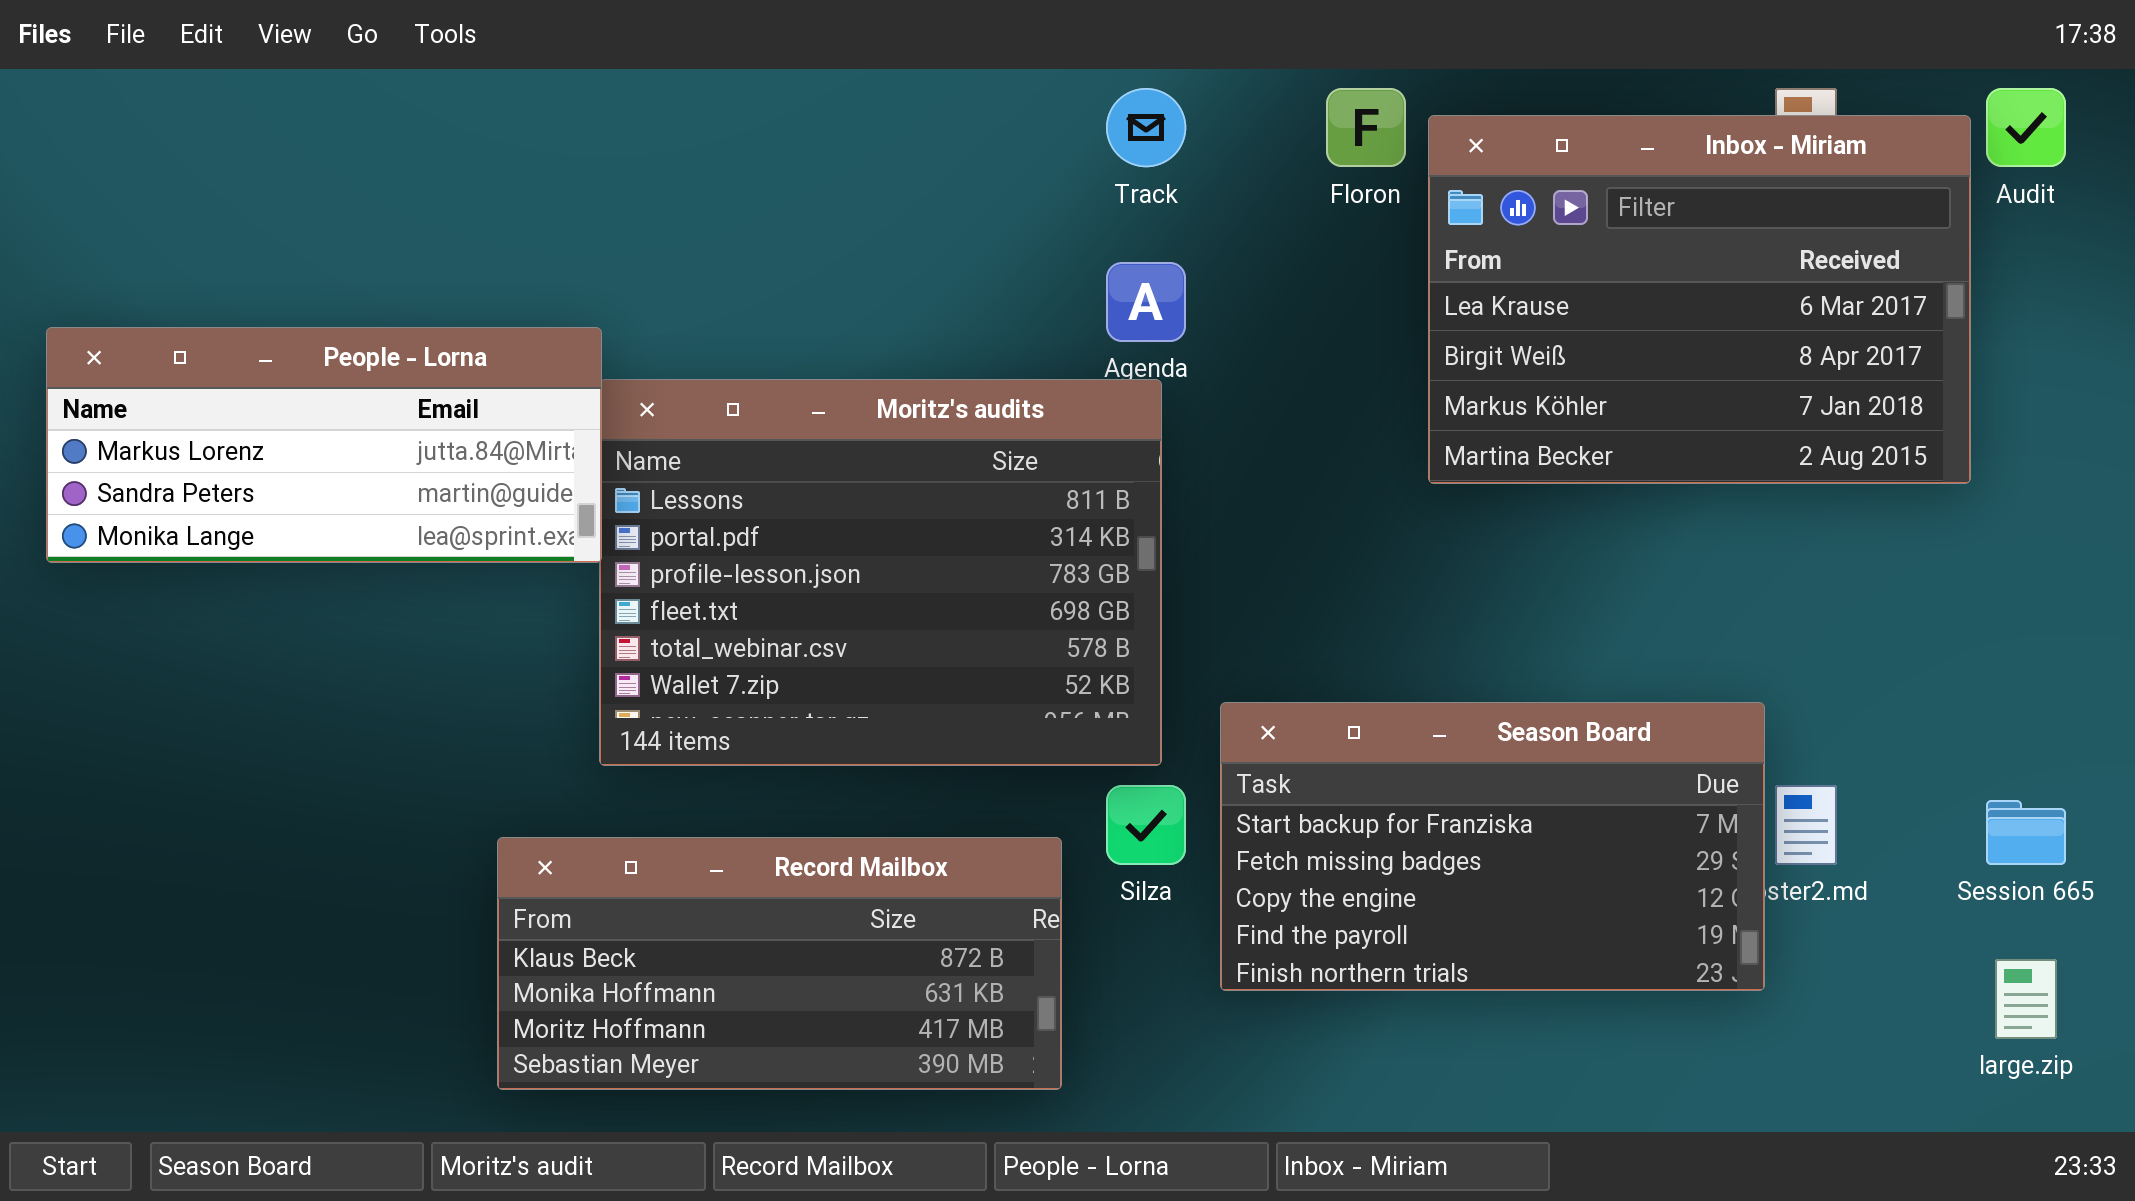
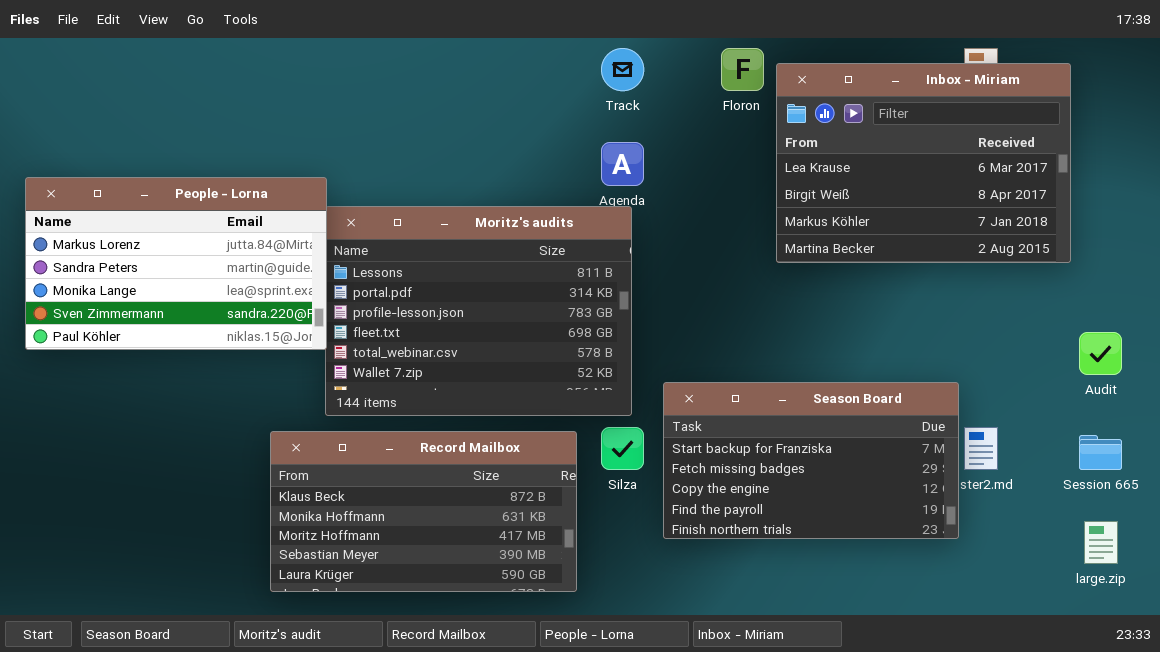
Audit: [1986,88,2066,167] -> [1079,332,1122,375], moved
People - Lorna: [46,327,602,563] -> [25,177,327,350], resized
Record Mailbox: [497,837,1062,1090] -> [270,431,577,592], resized

